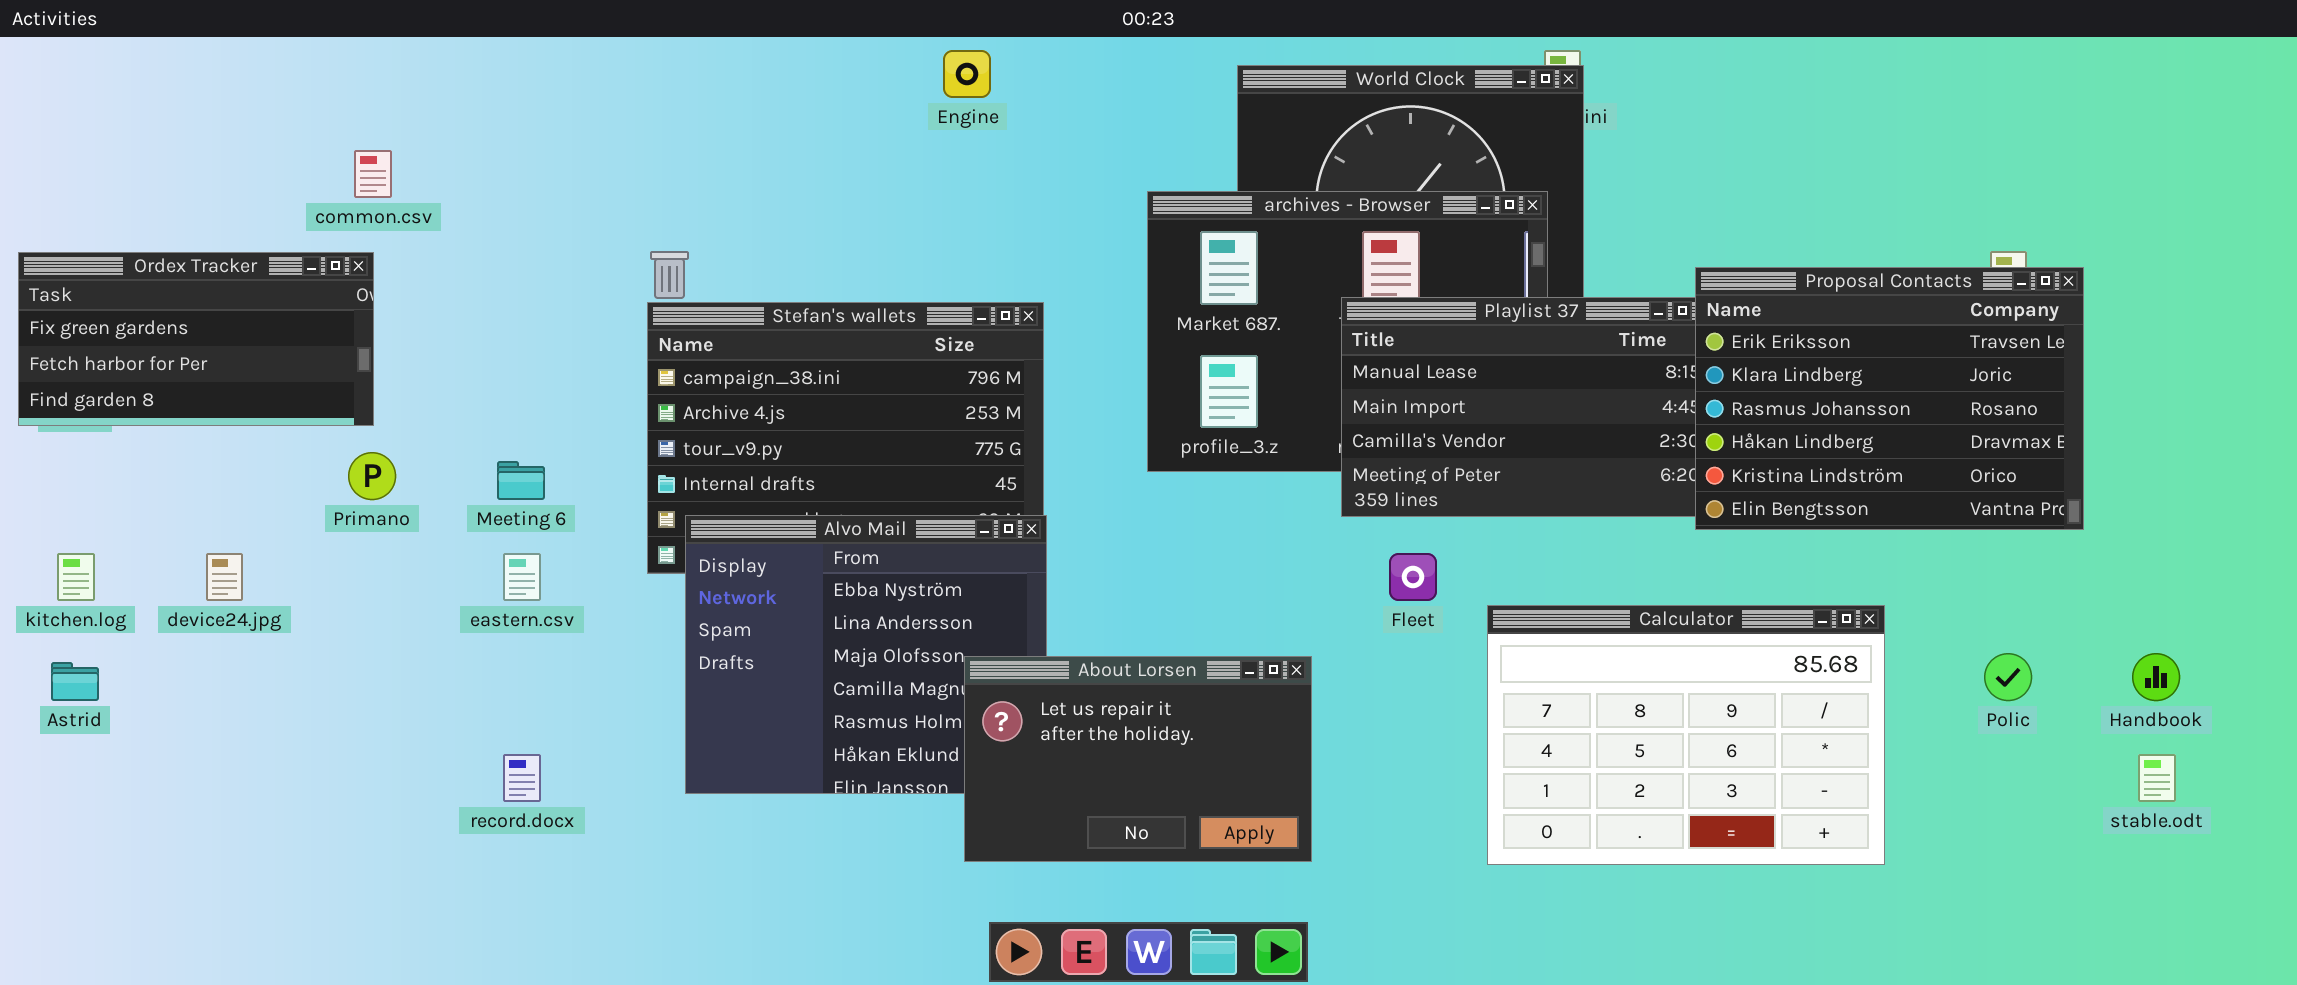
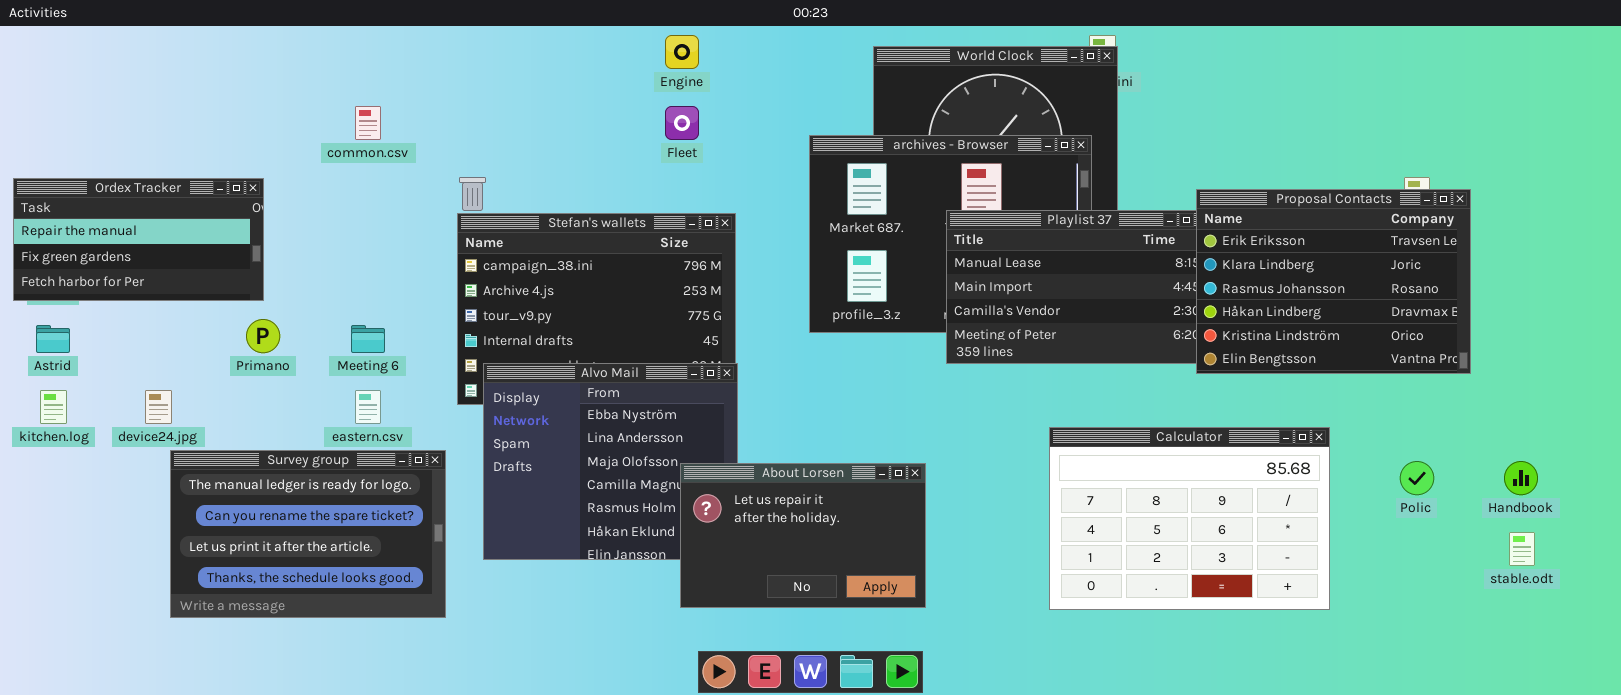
common.csv: [354,150,392,198] -> [355,106,381,140], moved
Ordex Tracker: [18,252,374,426] -> [13,178,264,301], scrolled up 1 row
Fleet: [1389,553,1437,601] -> [665,106,699,140], moved
Survey group: none -> [170,450,446,618], opened
Astrid: [51,662,99,701] -> [36,325,70,353], moved

